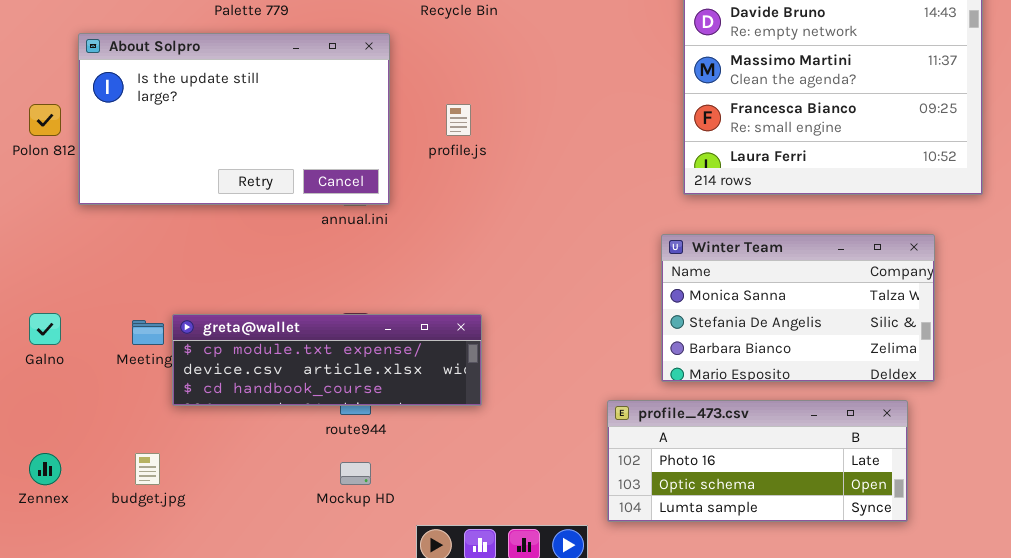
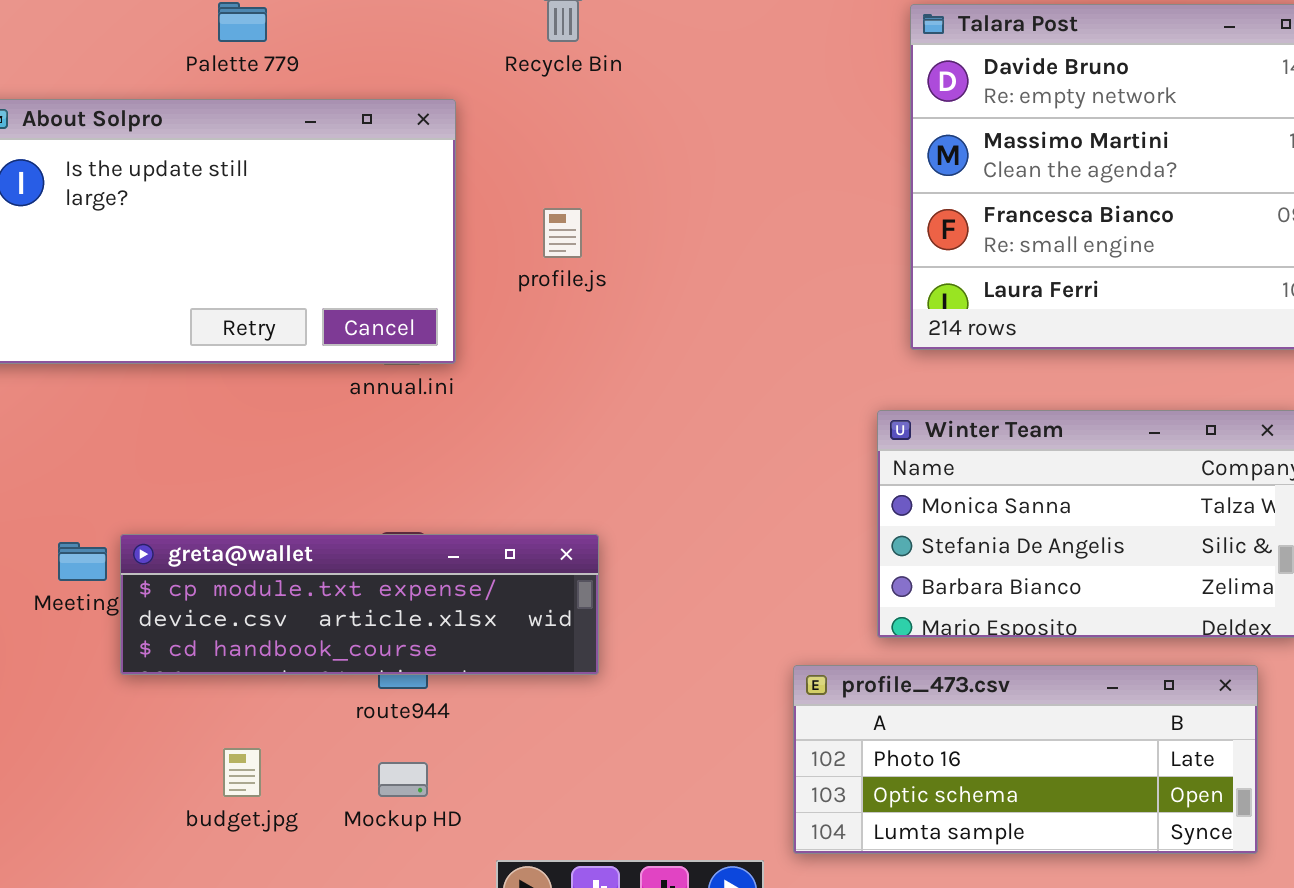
budget.jpg: [135,453,160,485] -> [223,748,261,797], moved

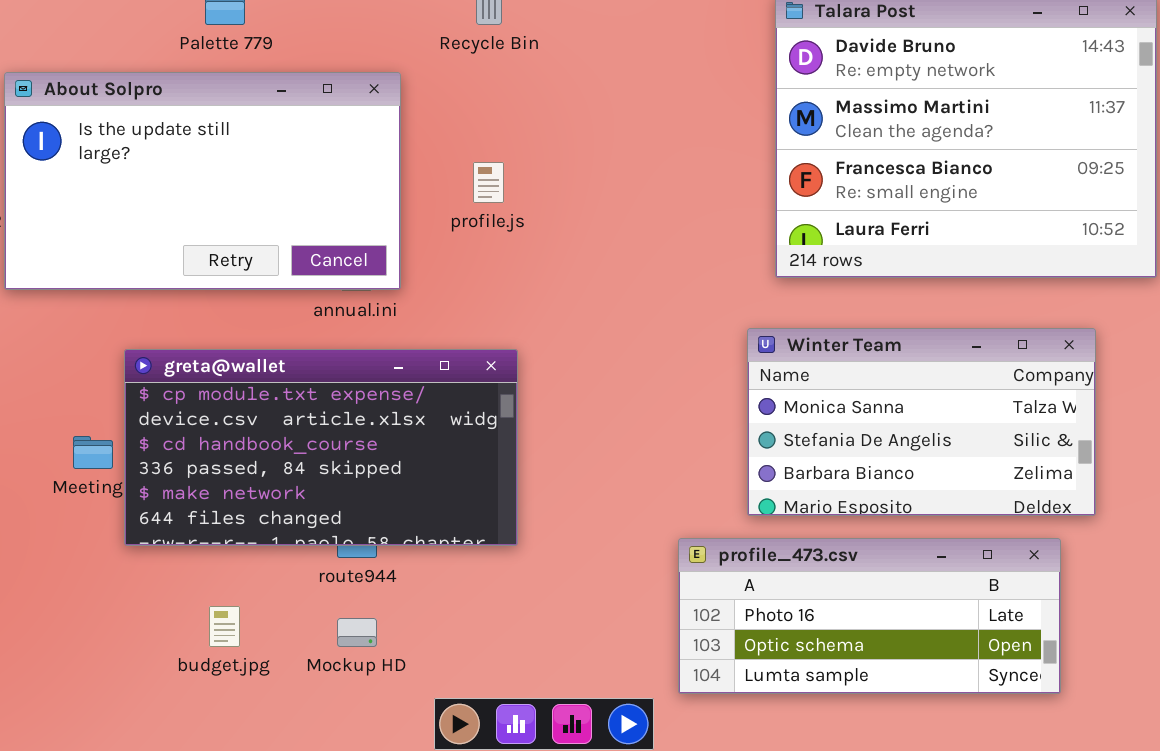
greta@wallet: [120,534,599,675] -> [124,349,518,546], resized

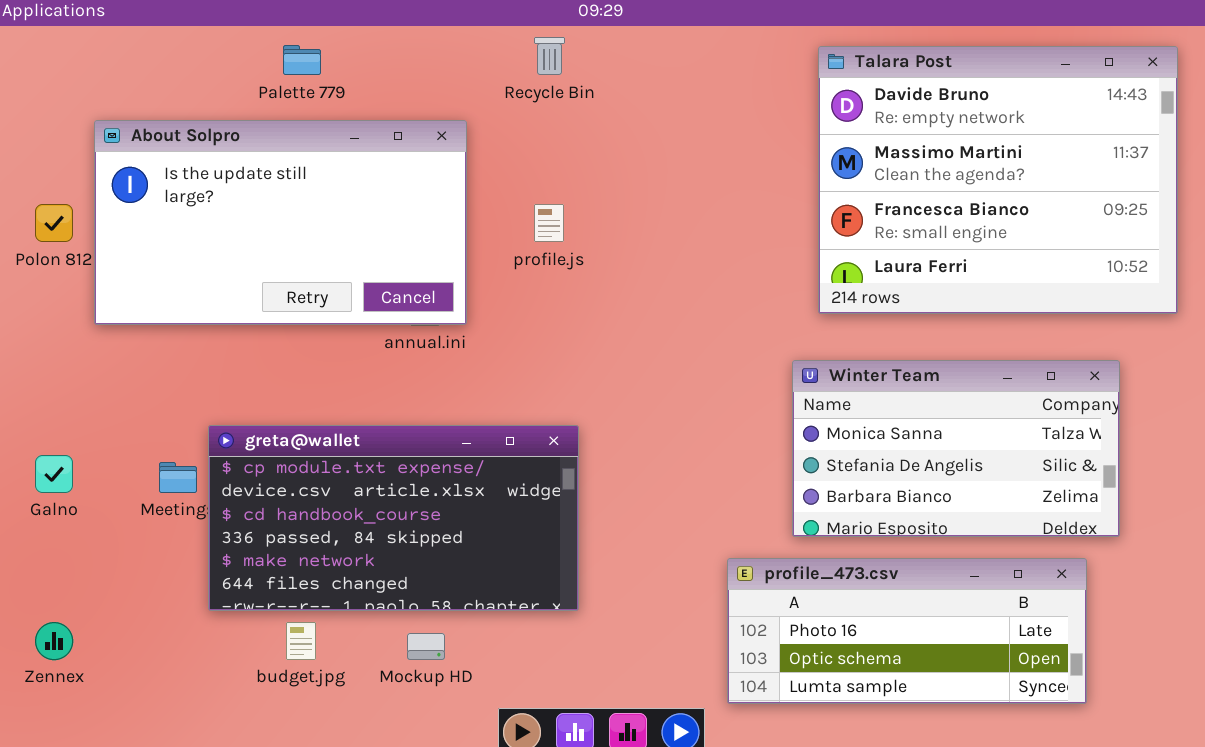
greta@wallet: [124,349,518,546] -> [208,425,579,611], moved

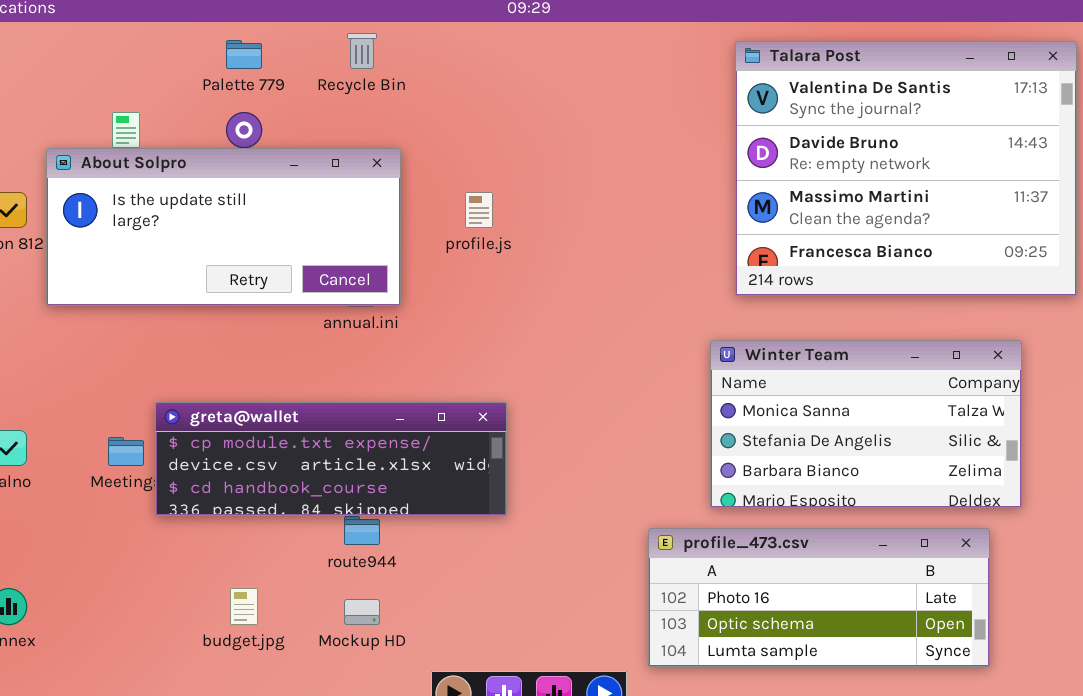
Recycle Bin: [534,37,565,75] -> [347,33,377,69], moved
Talara Post: [818,46,1178,314] -> [735,41,1077,296], scrolled up 1 row
About Solpro: [94,120,467,325] -> [46,148,401,306], resized
greta@wallet: [208,425,579,611] -> [155,402,507,516], resized

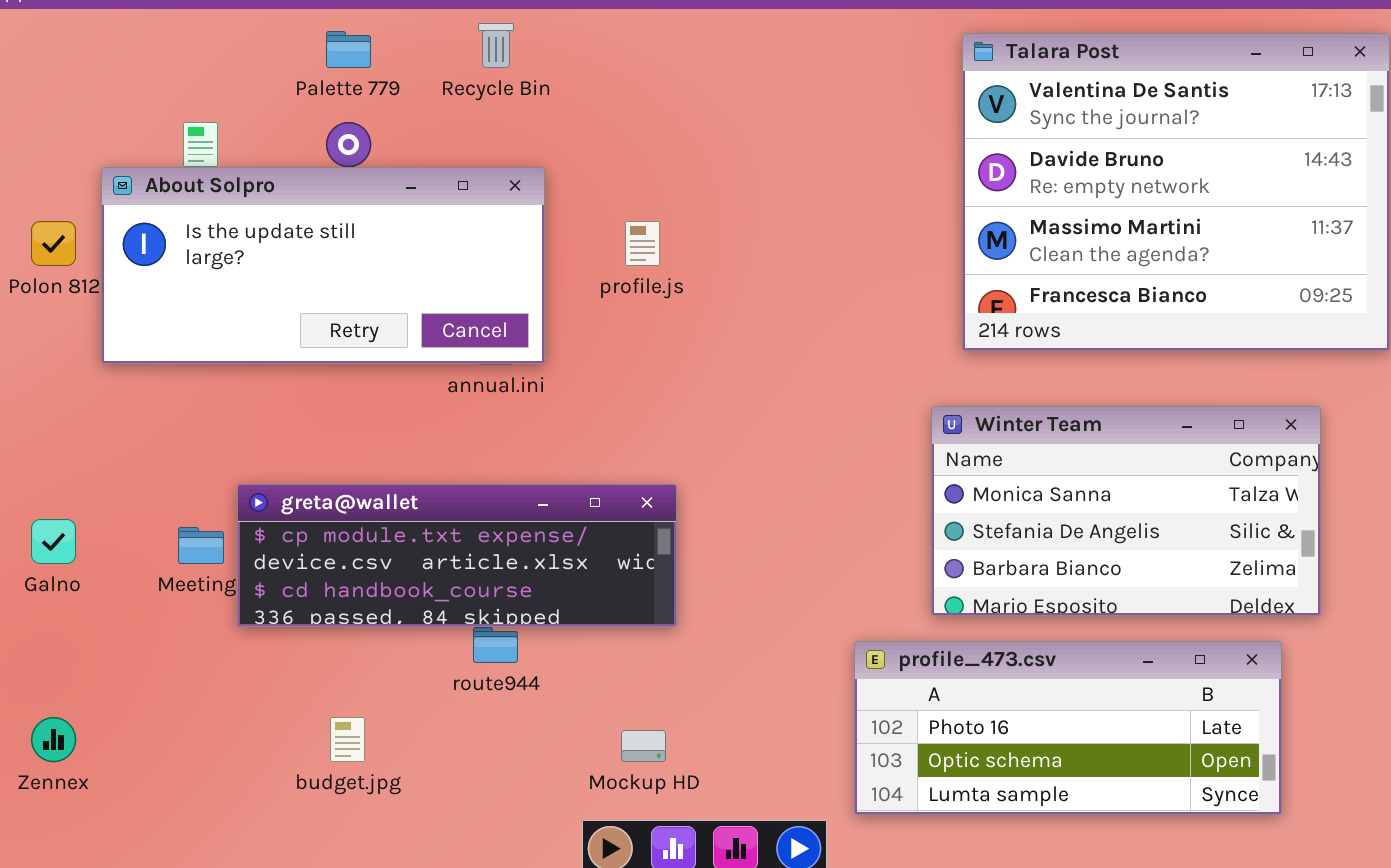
Mockup HD: [344,599,380,625] -> [621,730,666,762], moved

